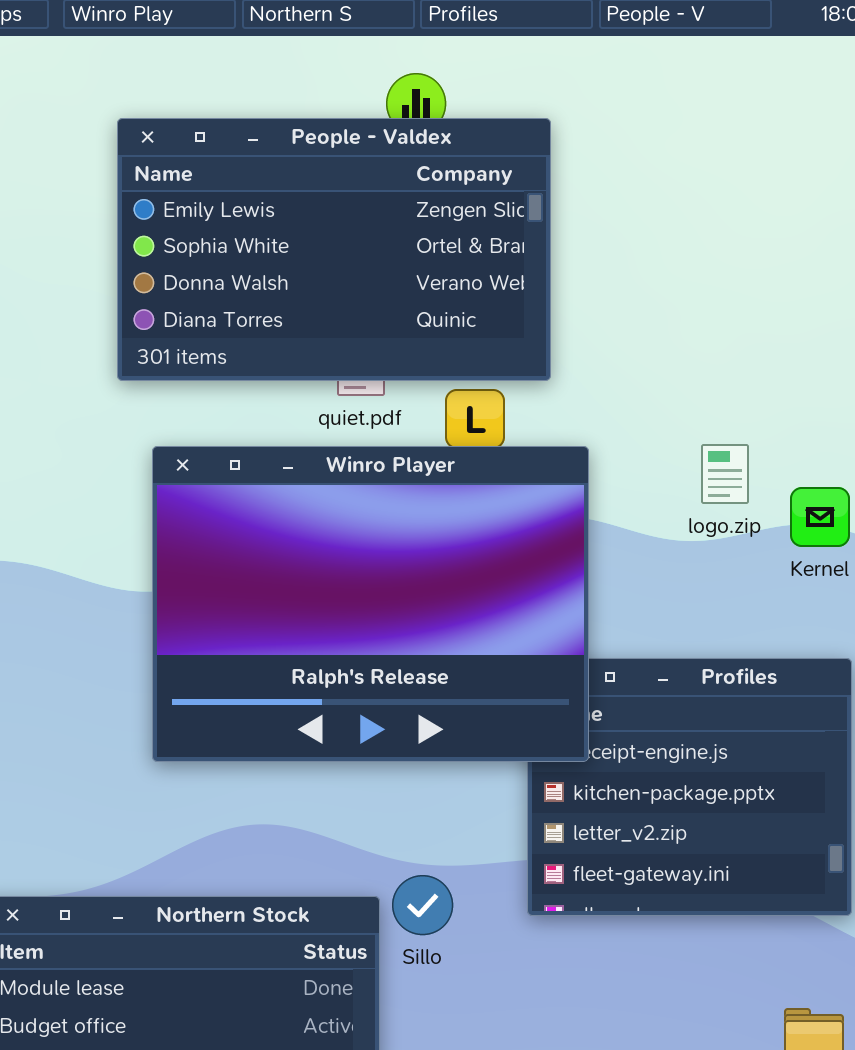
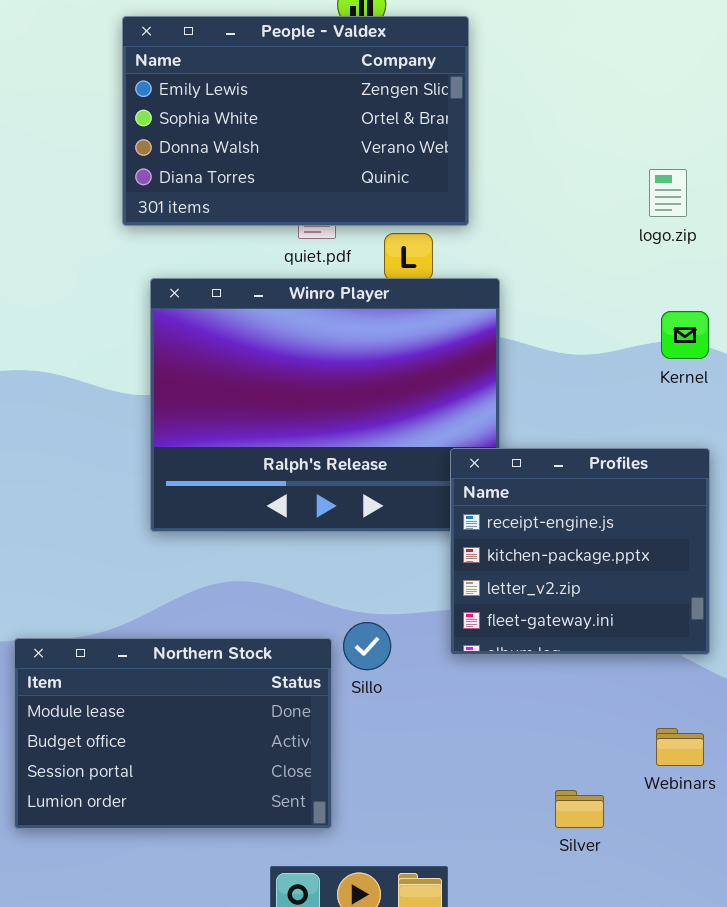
logo.zip: [701,444,749,504] -> [649,169,687,217], moved
Profiles: [527,658,852,916] -> [450,448,710,655], raised

